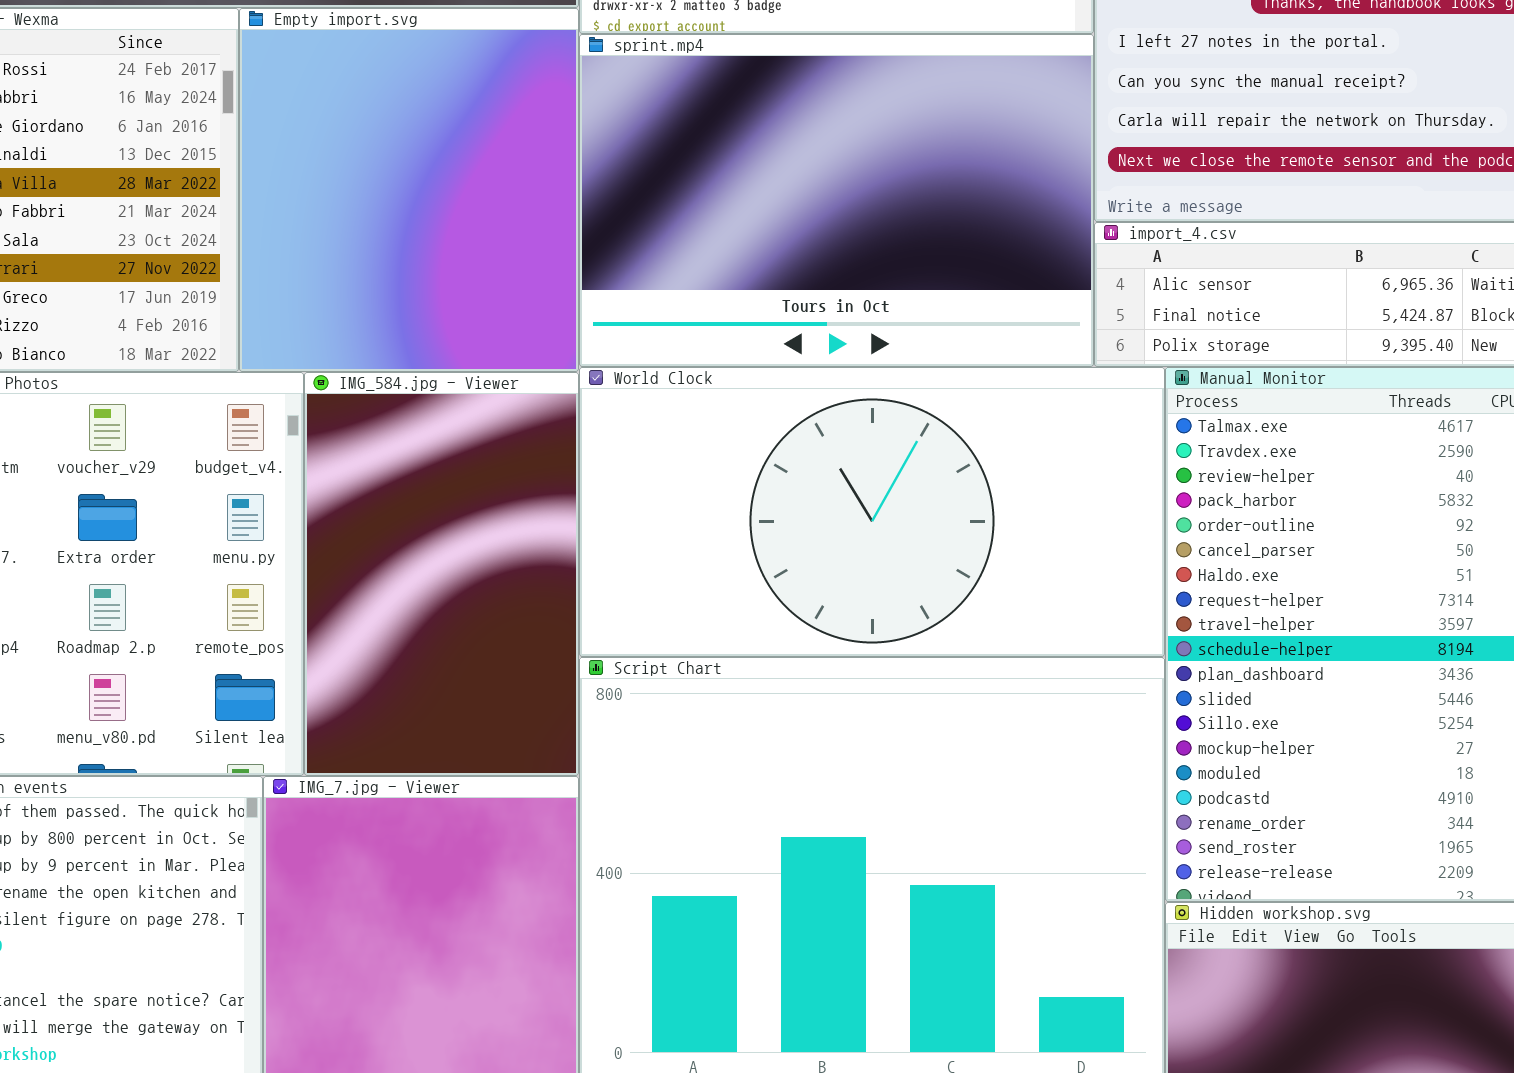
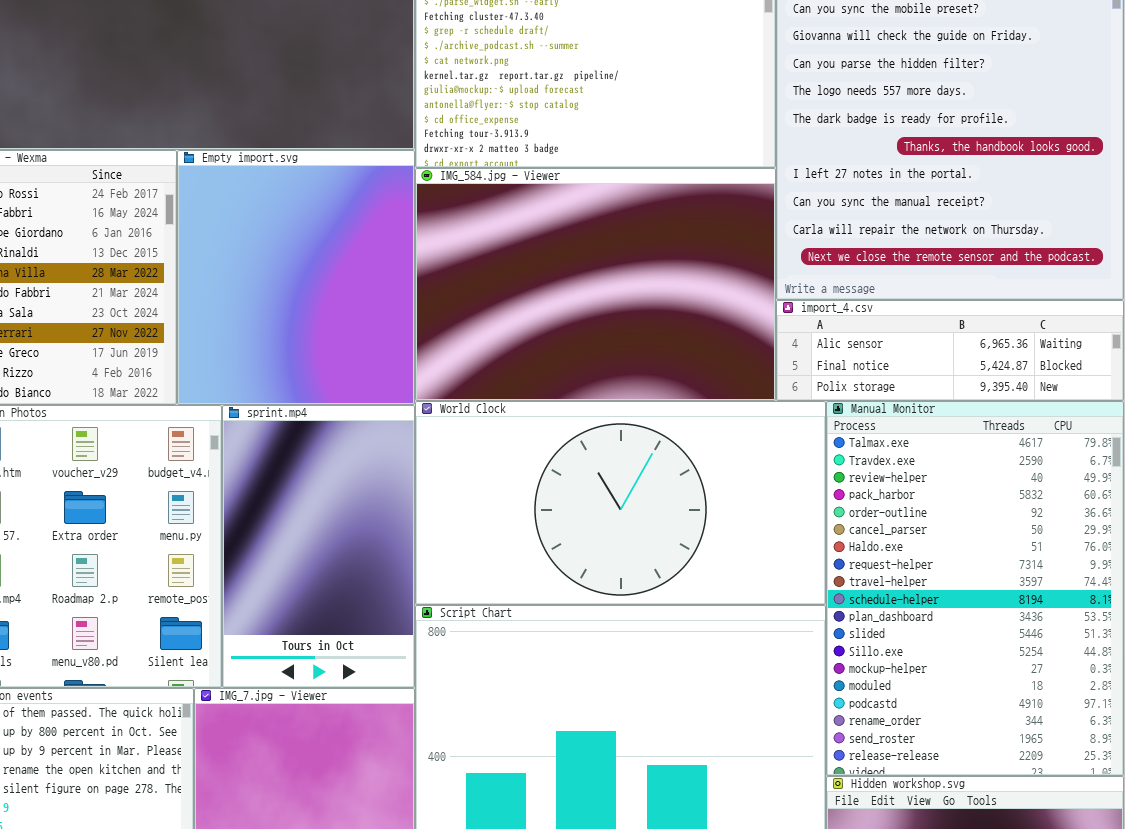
sprint.mp4: [579,34,1094,367] -> [222,405,415,688], moved, resized
IMG_584.jpg - Viewer: [304,372,579,776] -> [415,168,776,401], moved, resized

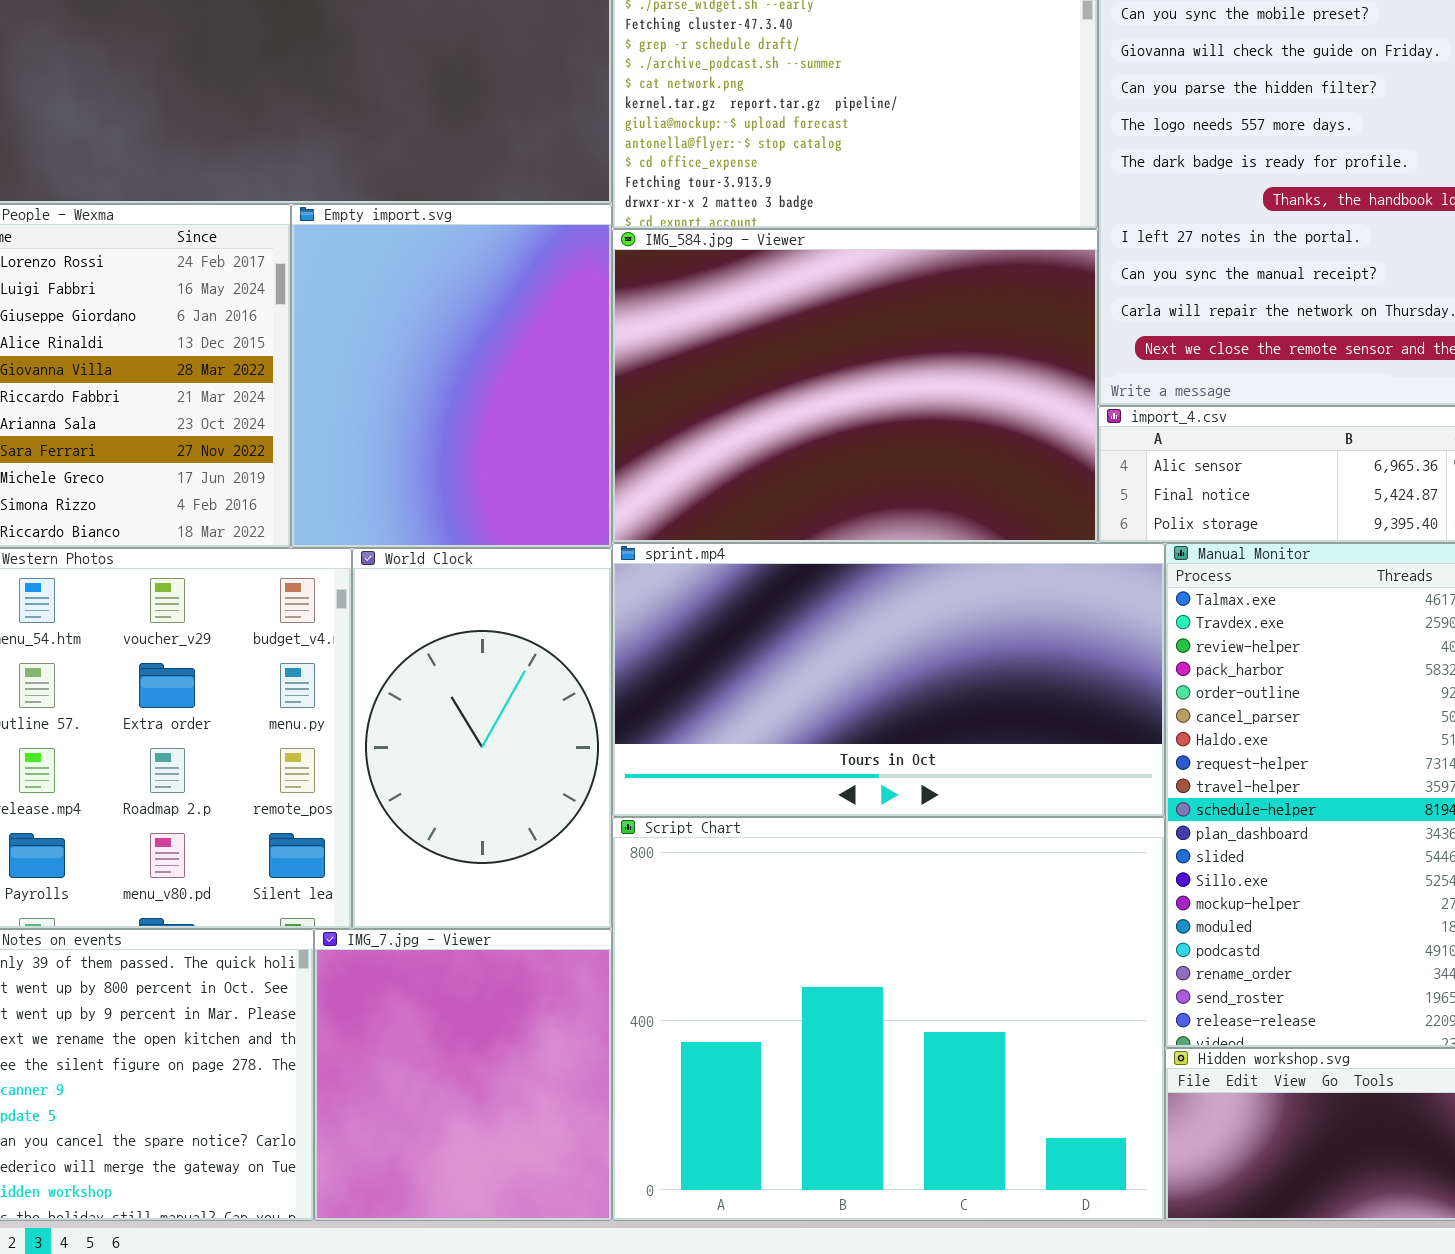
World Clock: [415,401,826,605] -> [352,548,612,929], moved, resized
sprint.mp4: [222,405,415,688] -> [612,543,1165,817], moved, resized

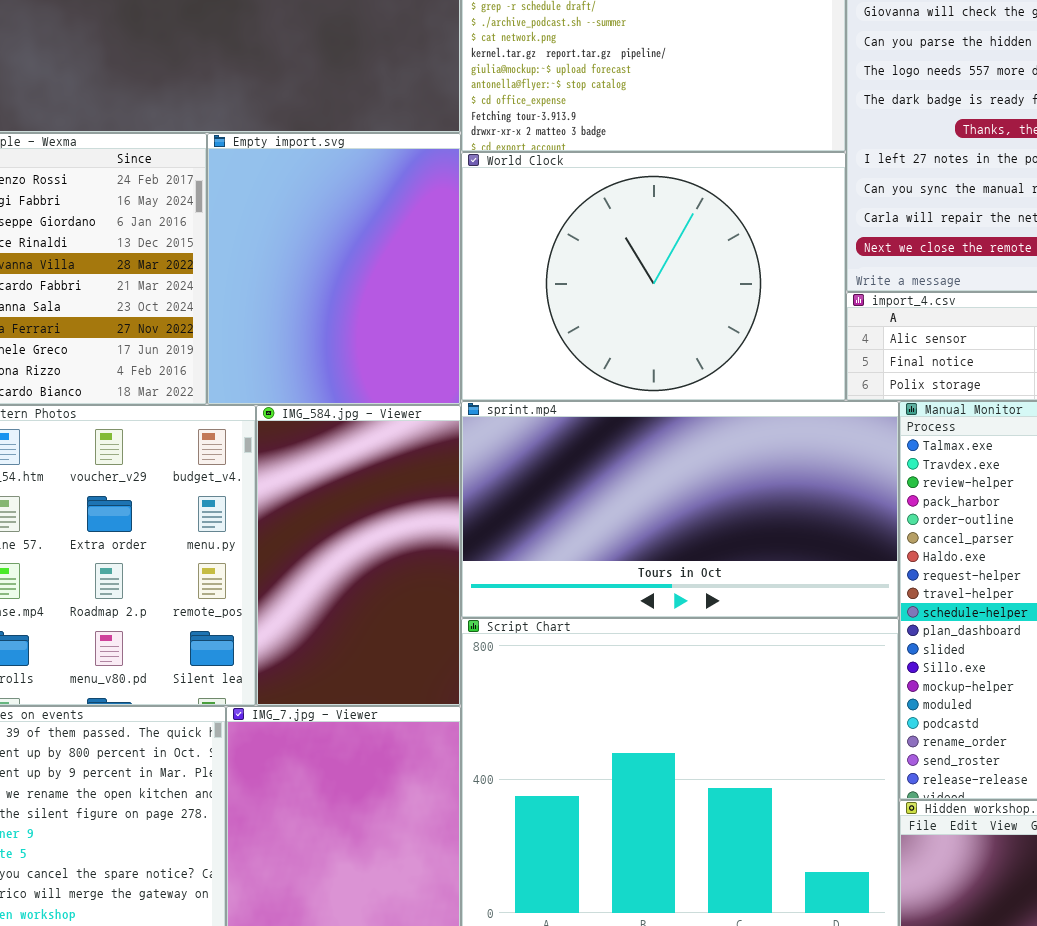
IMG_584.jpg - Viewer: [612,229,1098,543] -> [256,405,461,706], moved, resized
World Clock: [352,548,612,929] -> [461,152,846,401], moved, resized

